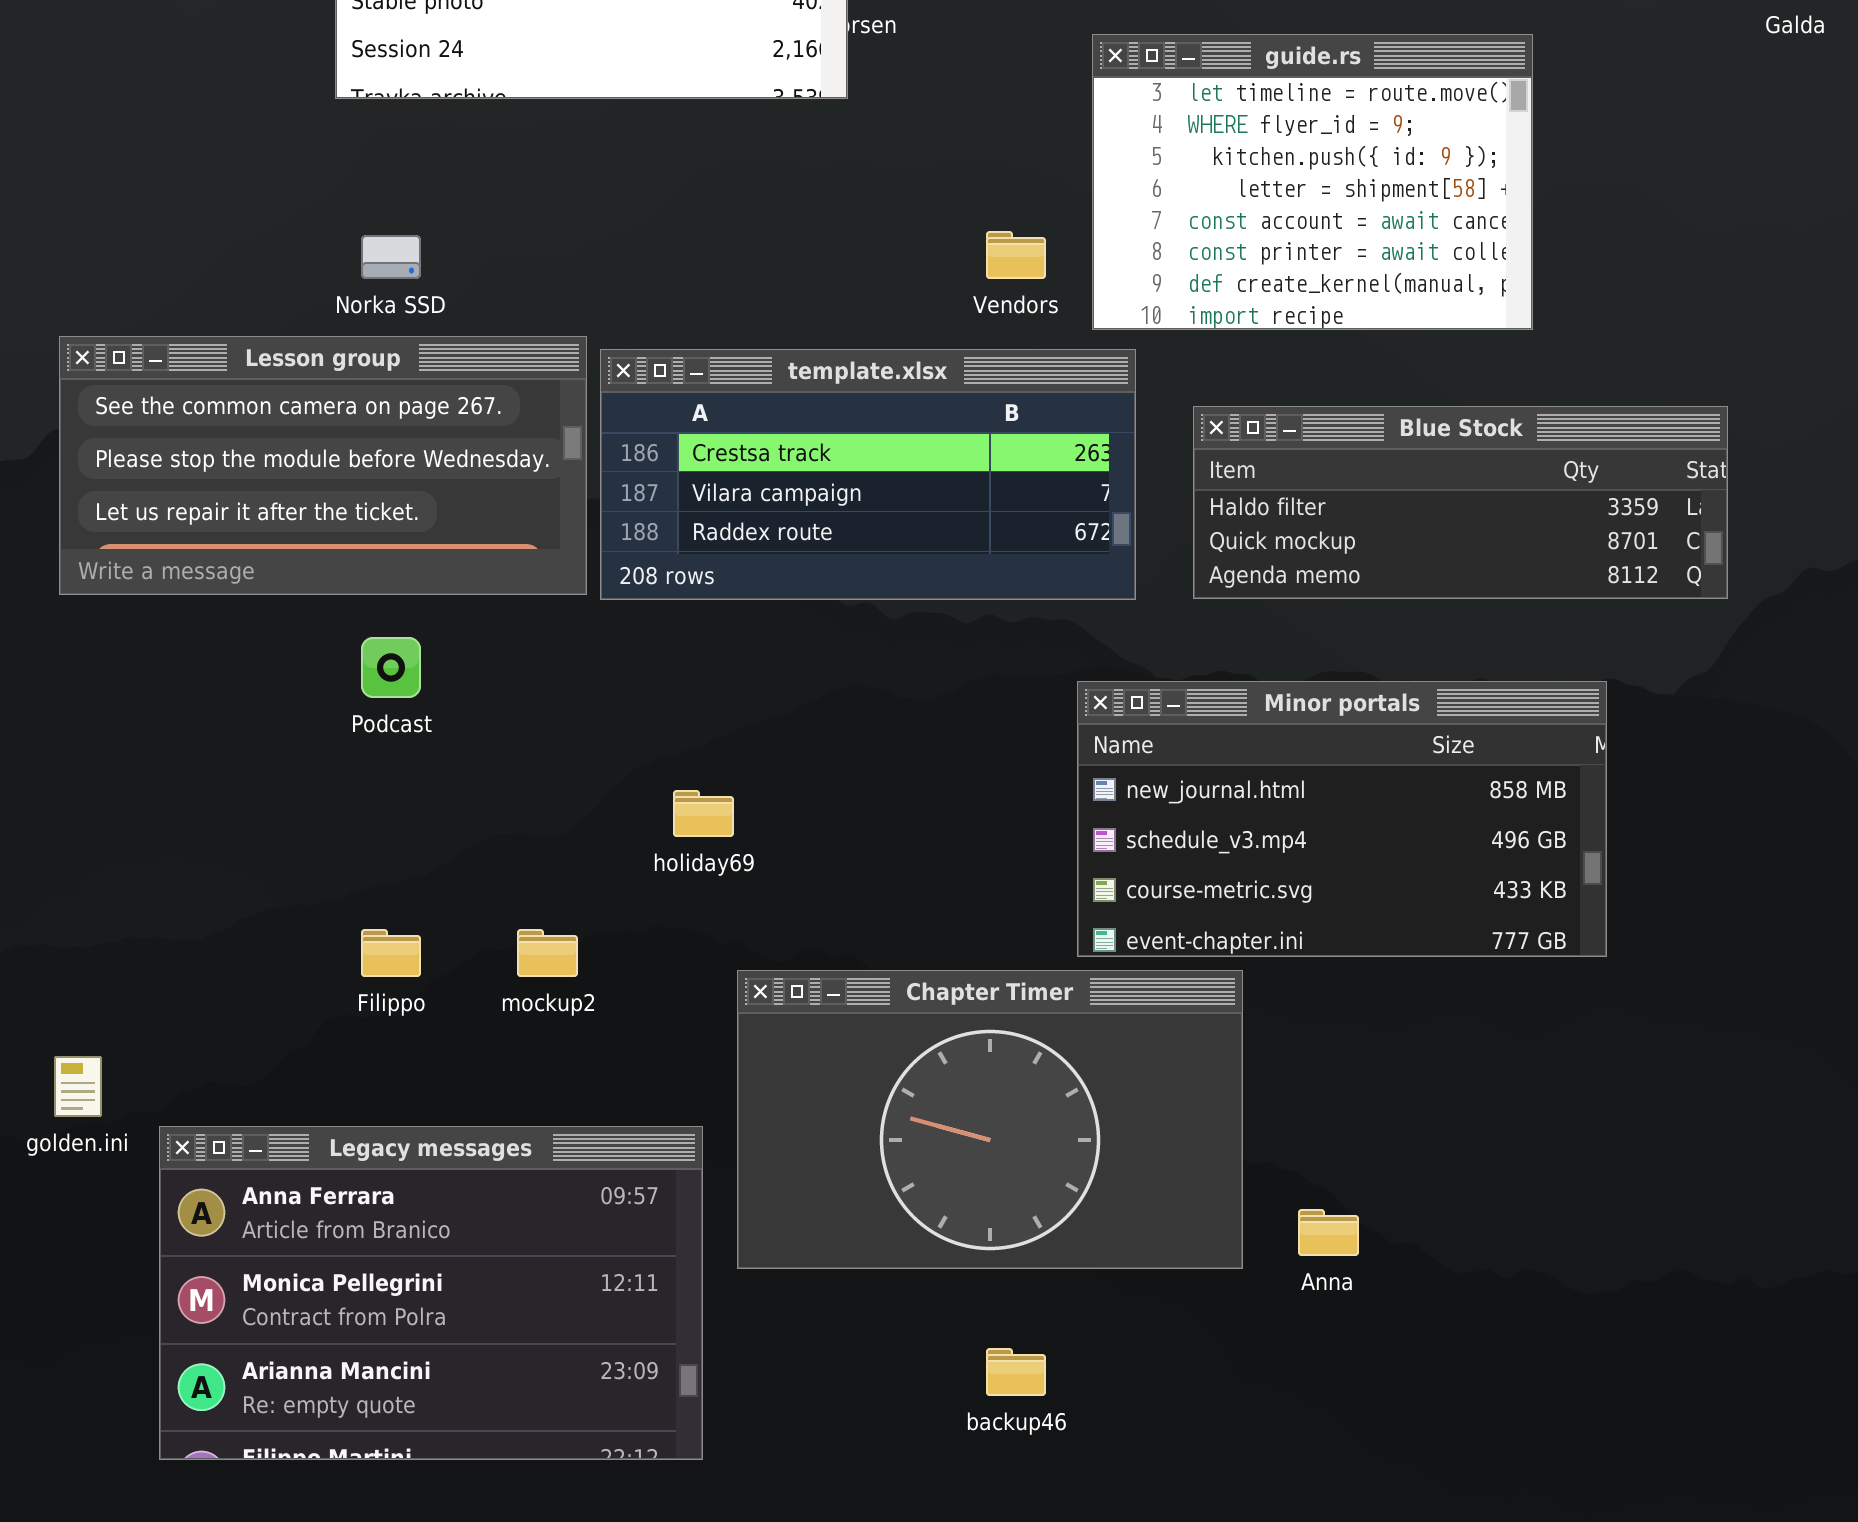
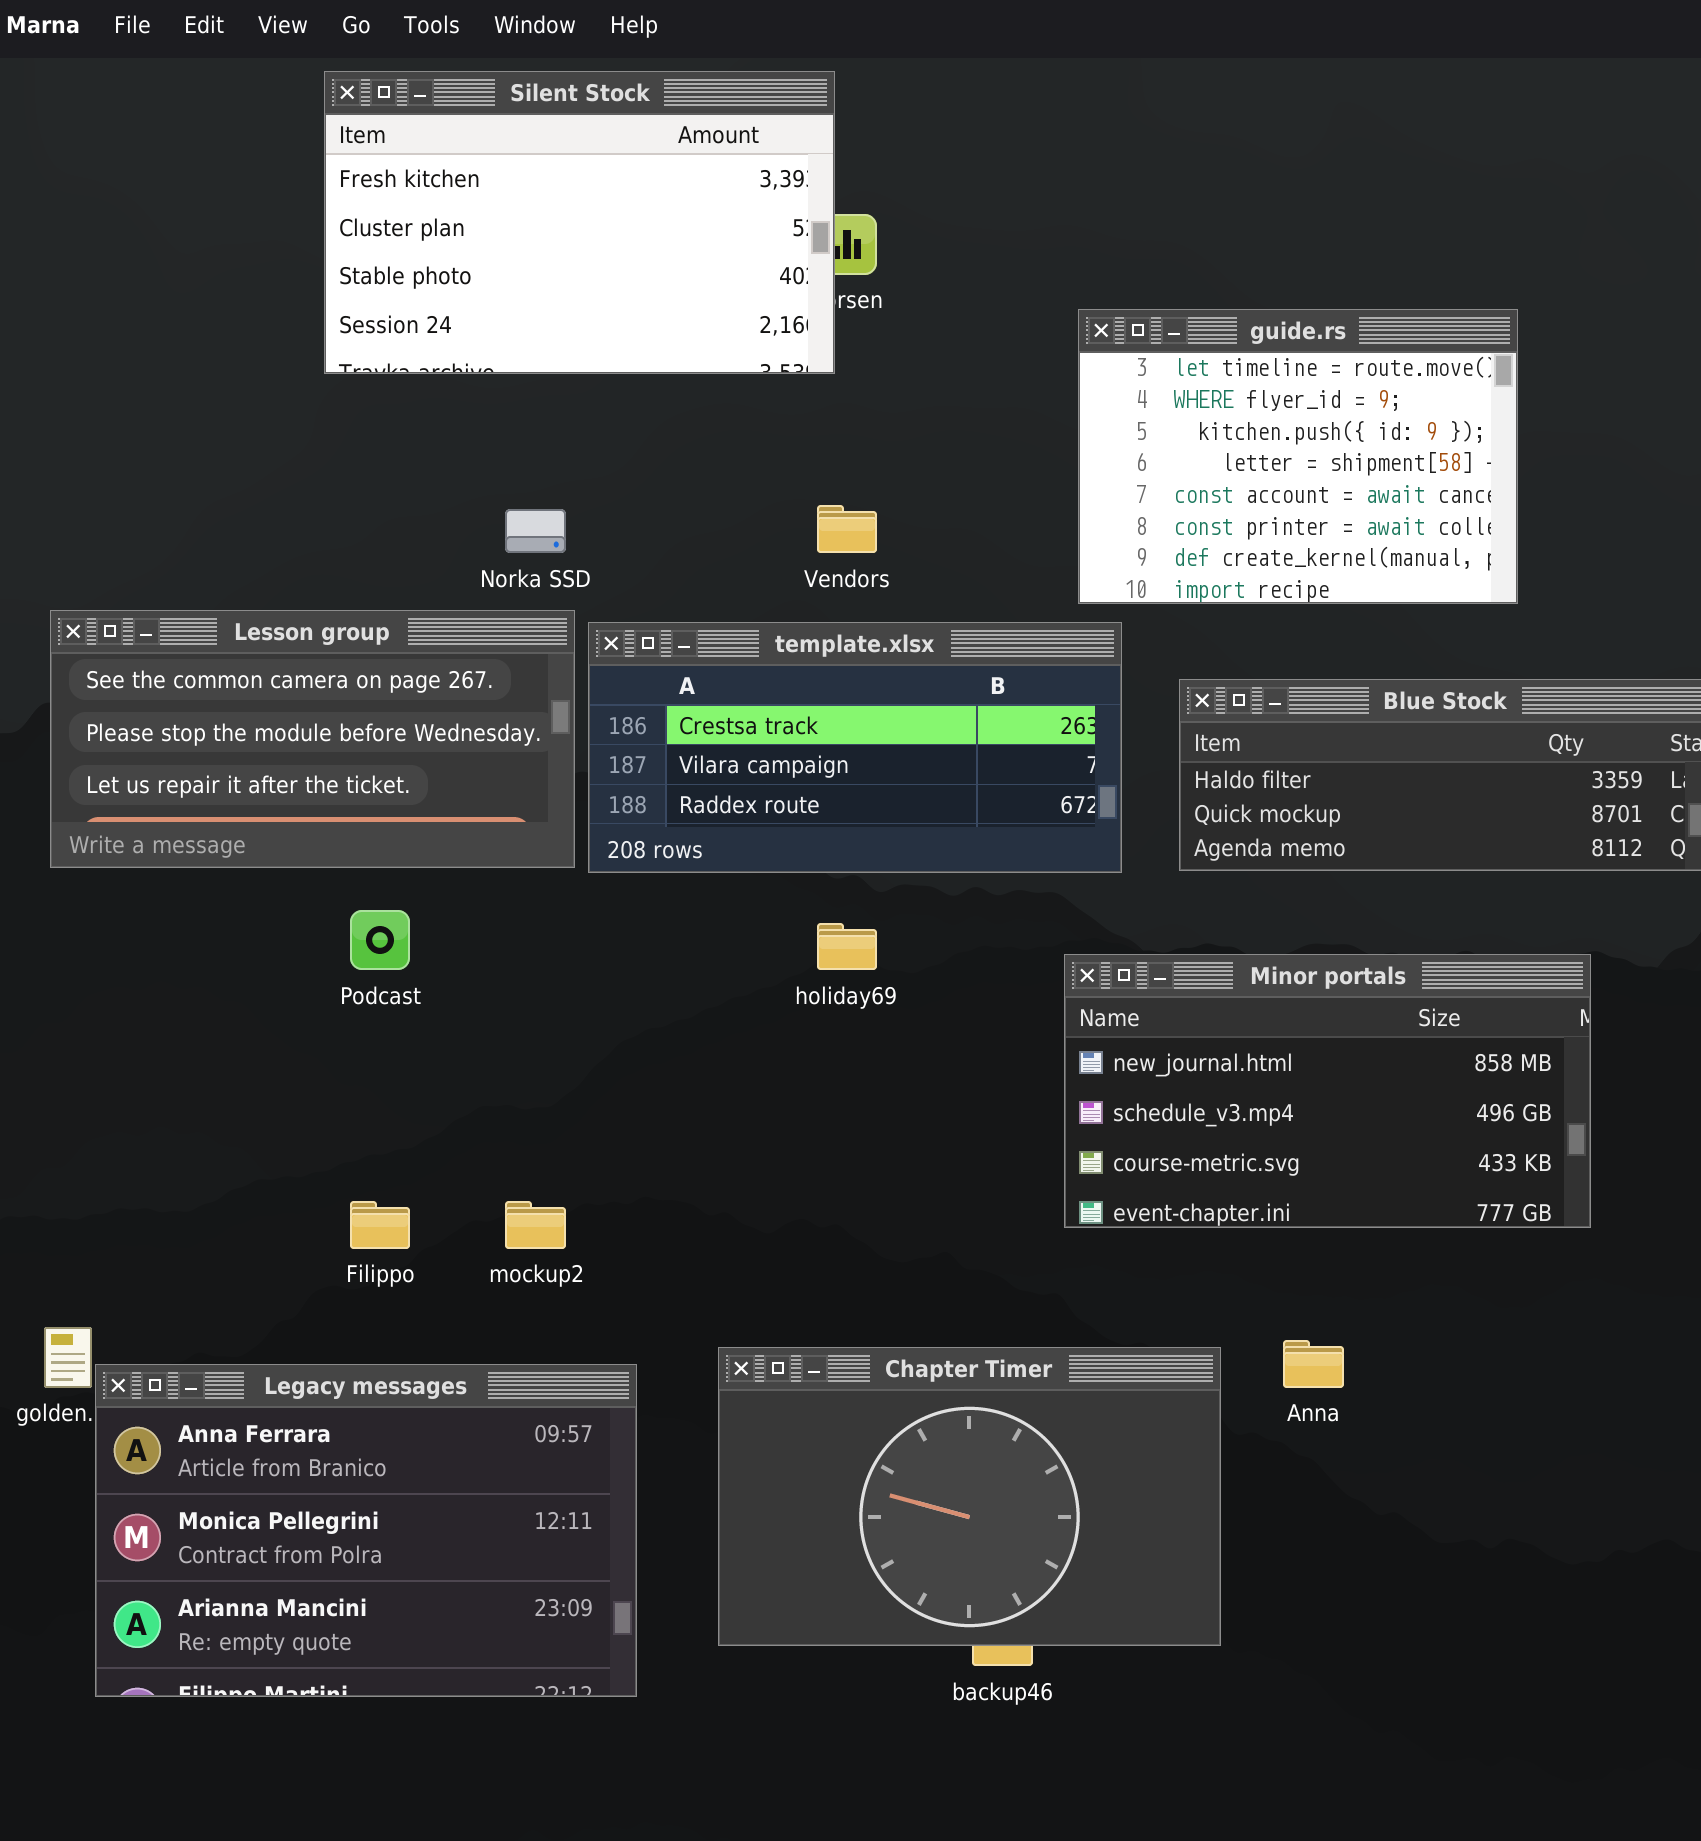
Vendors: [986,231,1046,279] -> [817,505,877,553], moved
Norka SSD: [361,235,421,279] -> [505,509,566,553], moved
holiday69: [673,790,734,837] -> [817,923,877,970], moved
Chapter Timer: [737,970,1243,1269] -> [718,1347,1221,1646], moved
Legacy messages: [159,1126,703,1460] -> [95,1364,637,1697], moved
Anna: [1298,1209,1359,1256] -> [1283,1340,1344,1388], moved

